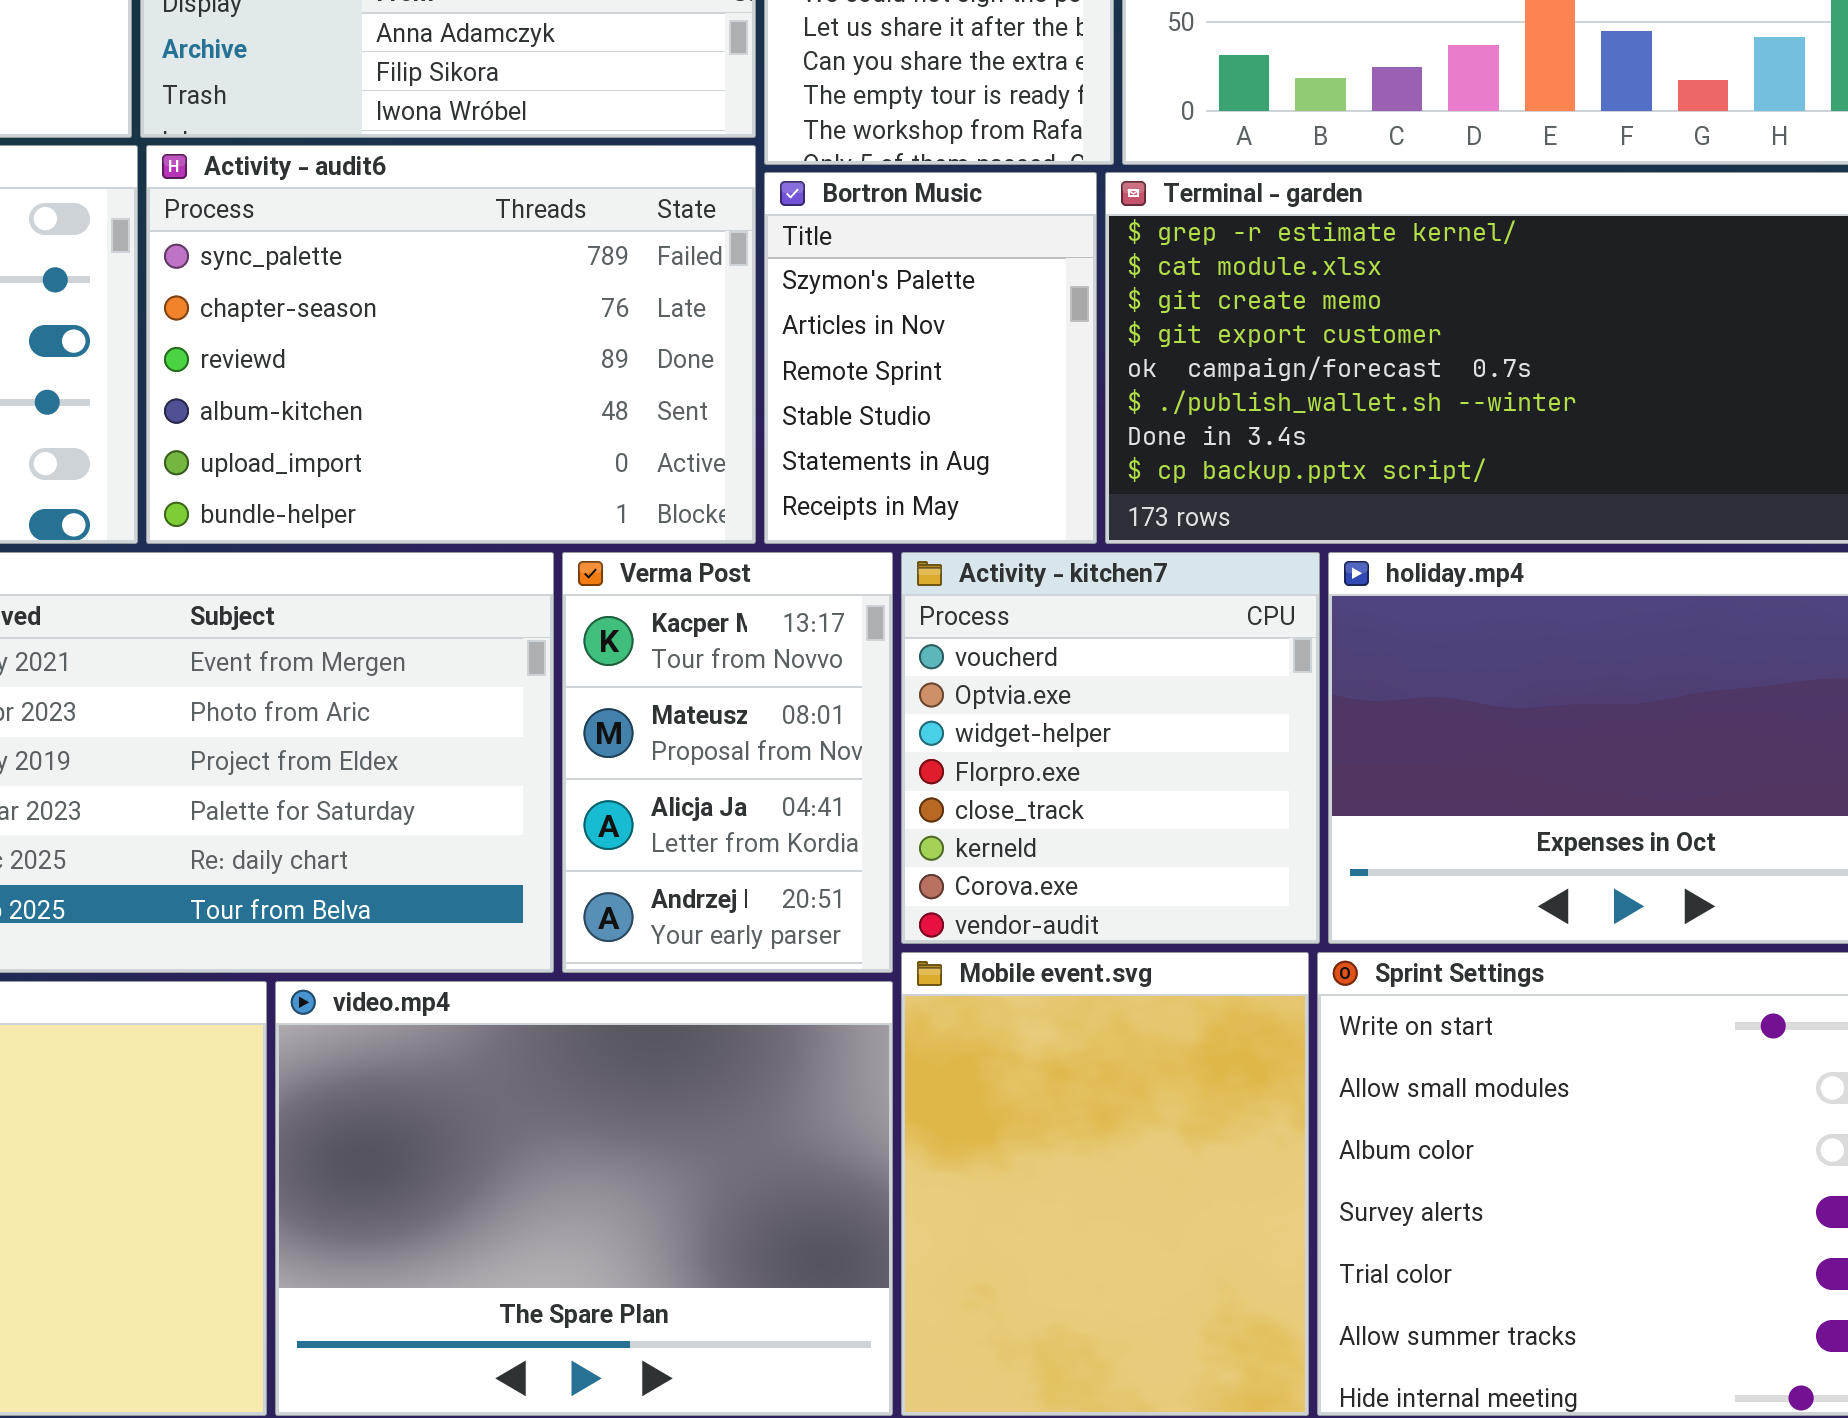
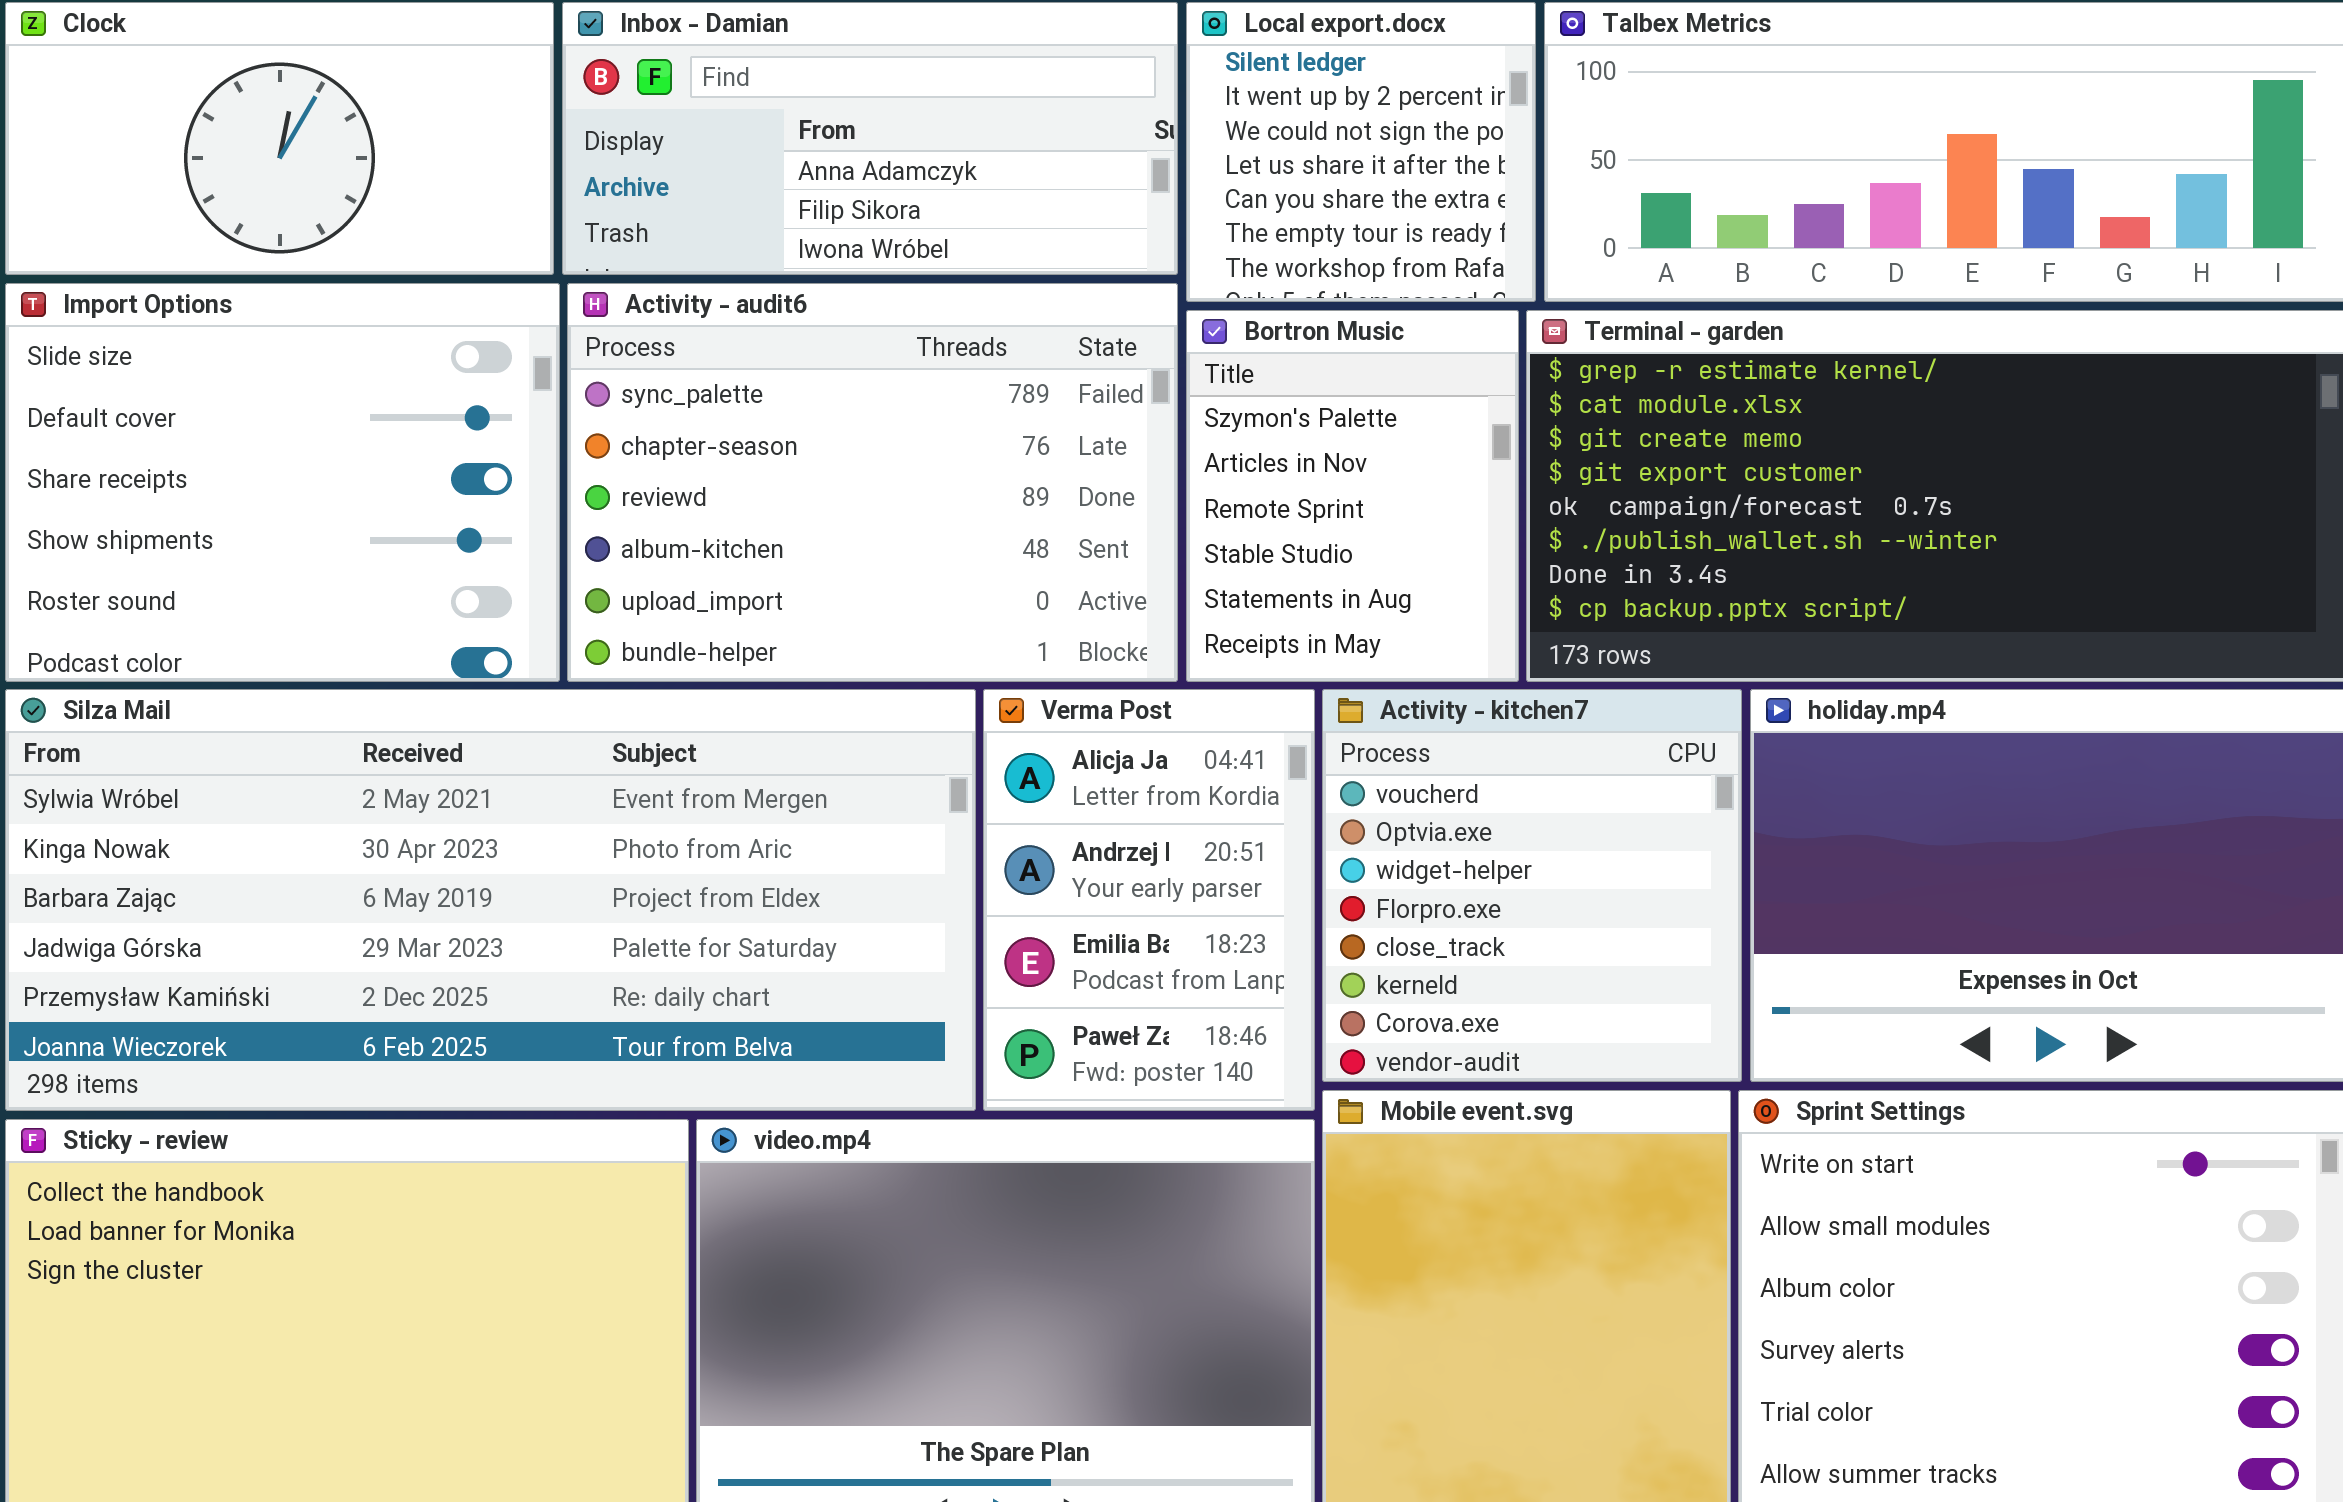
Verma Post: [562,552,893,973] -> [983,689,1315,1111], scrolled down 2 rows

